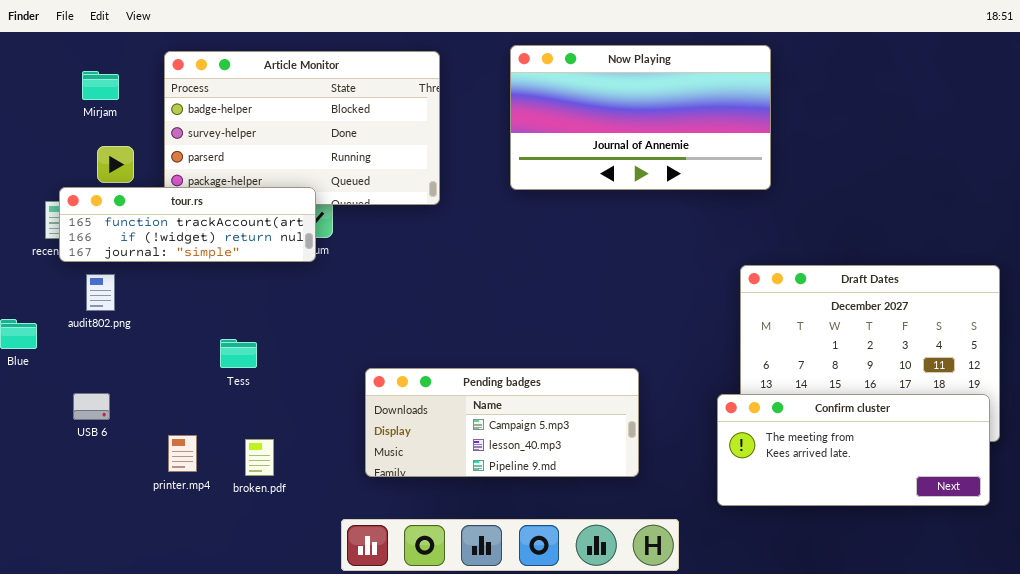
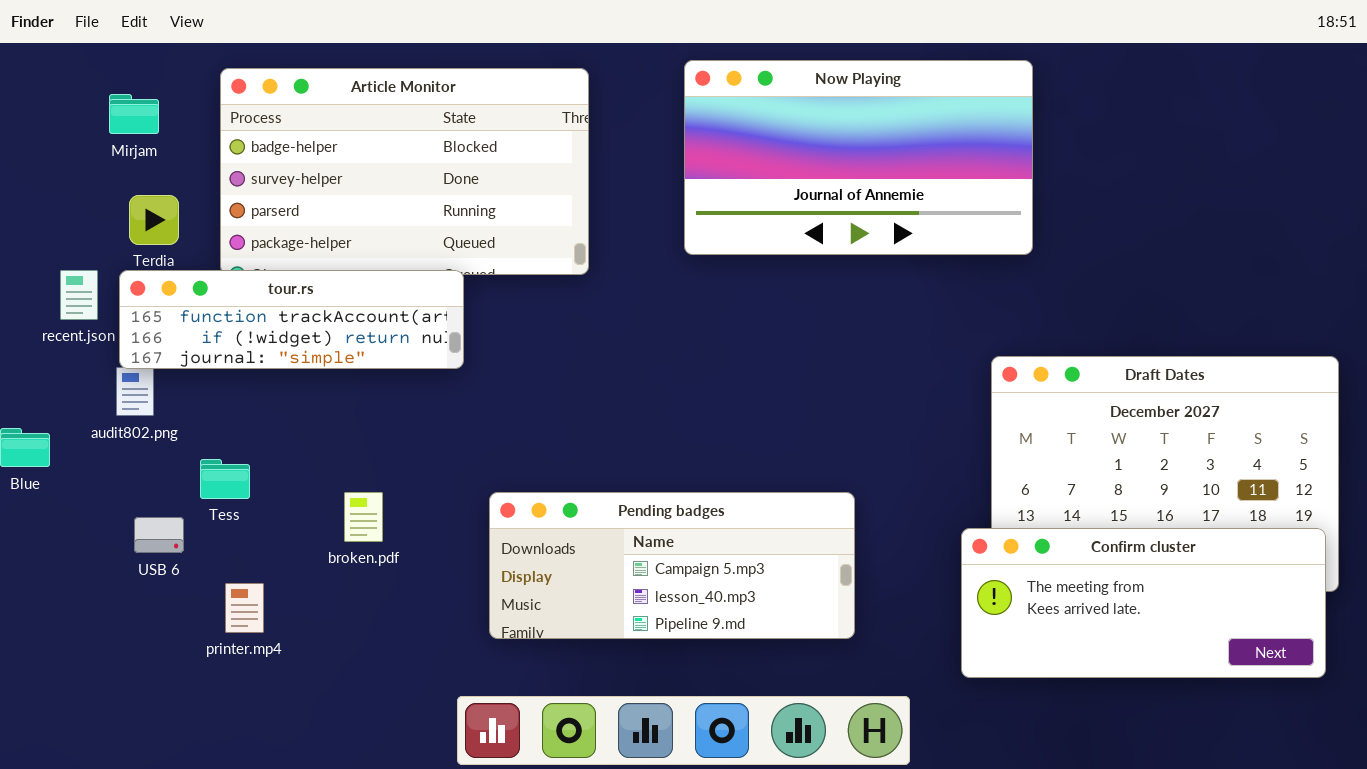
tour.rs: [59,187,316,262] -> [119,270,464,369], moved
Tess: [220,339,257,368] -> [200,459,250,499], moved
USB 6: [73,393,110,420] -> [134,517,184,553], moved
broken.pdf: [245,439,274,476] -> [344,492,383,542], moved

